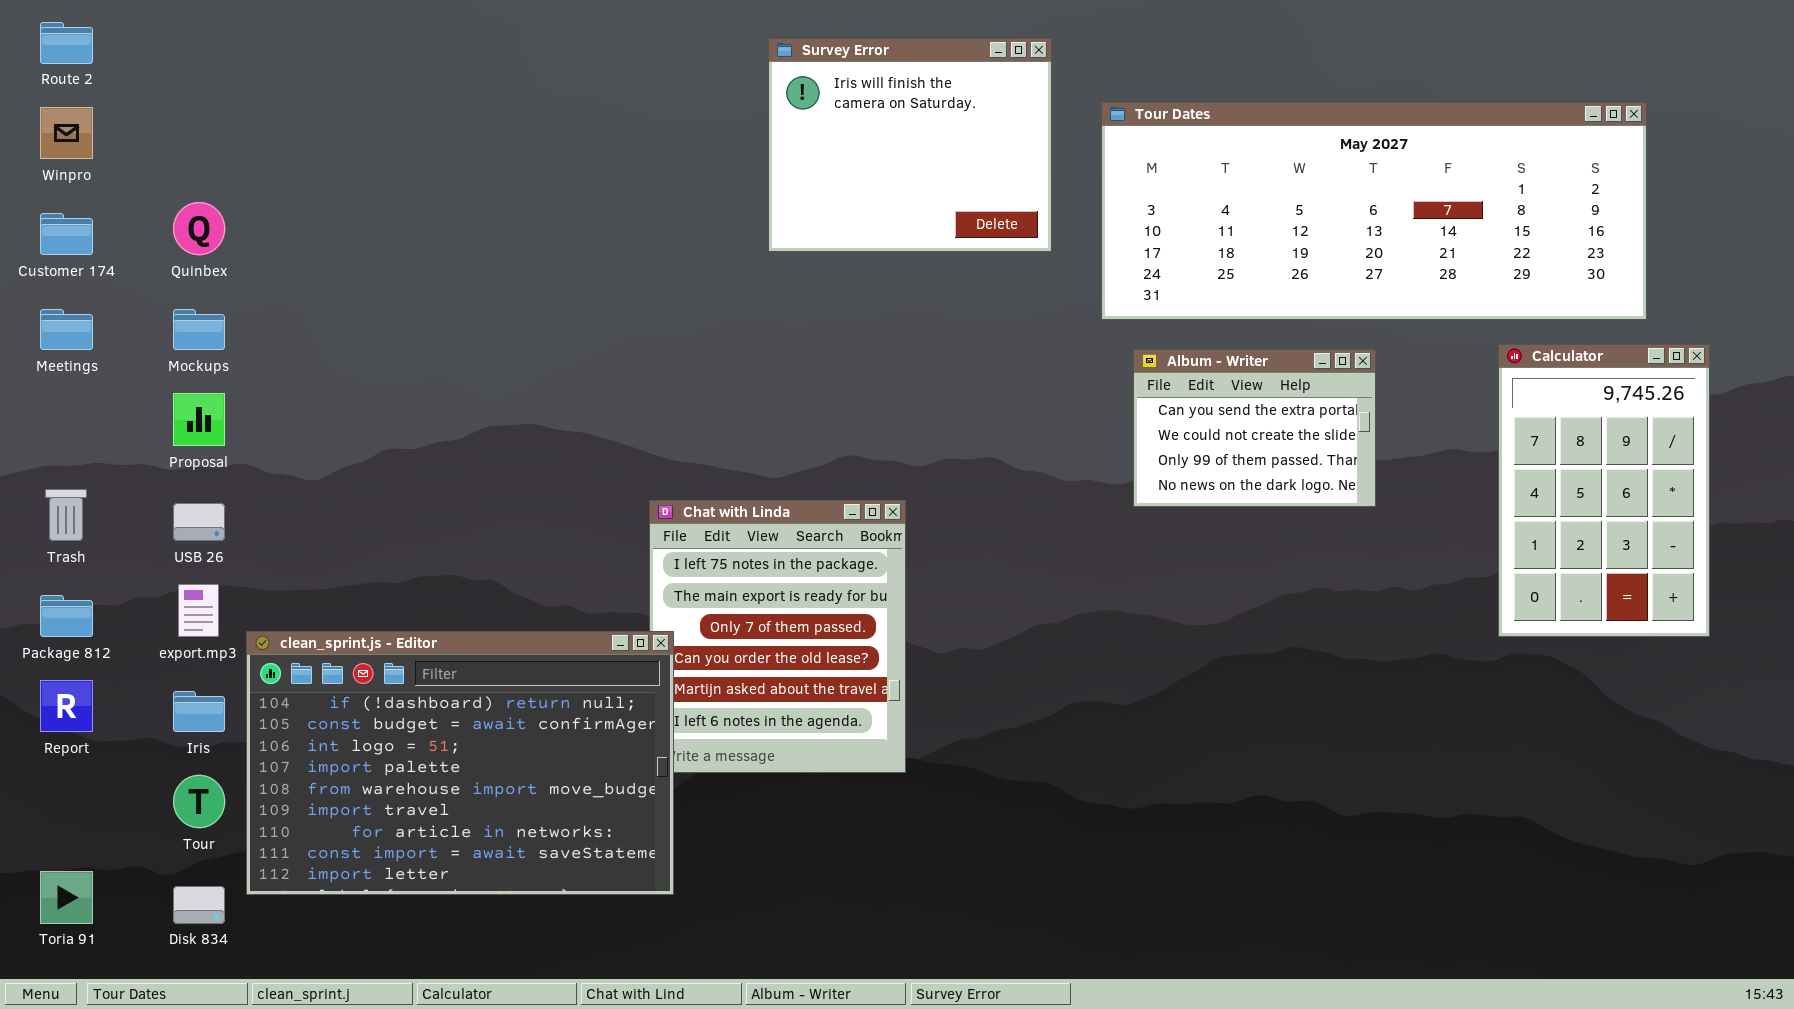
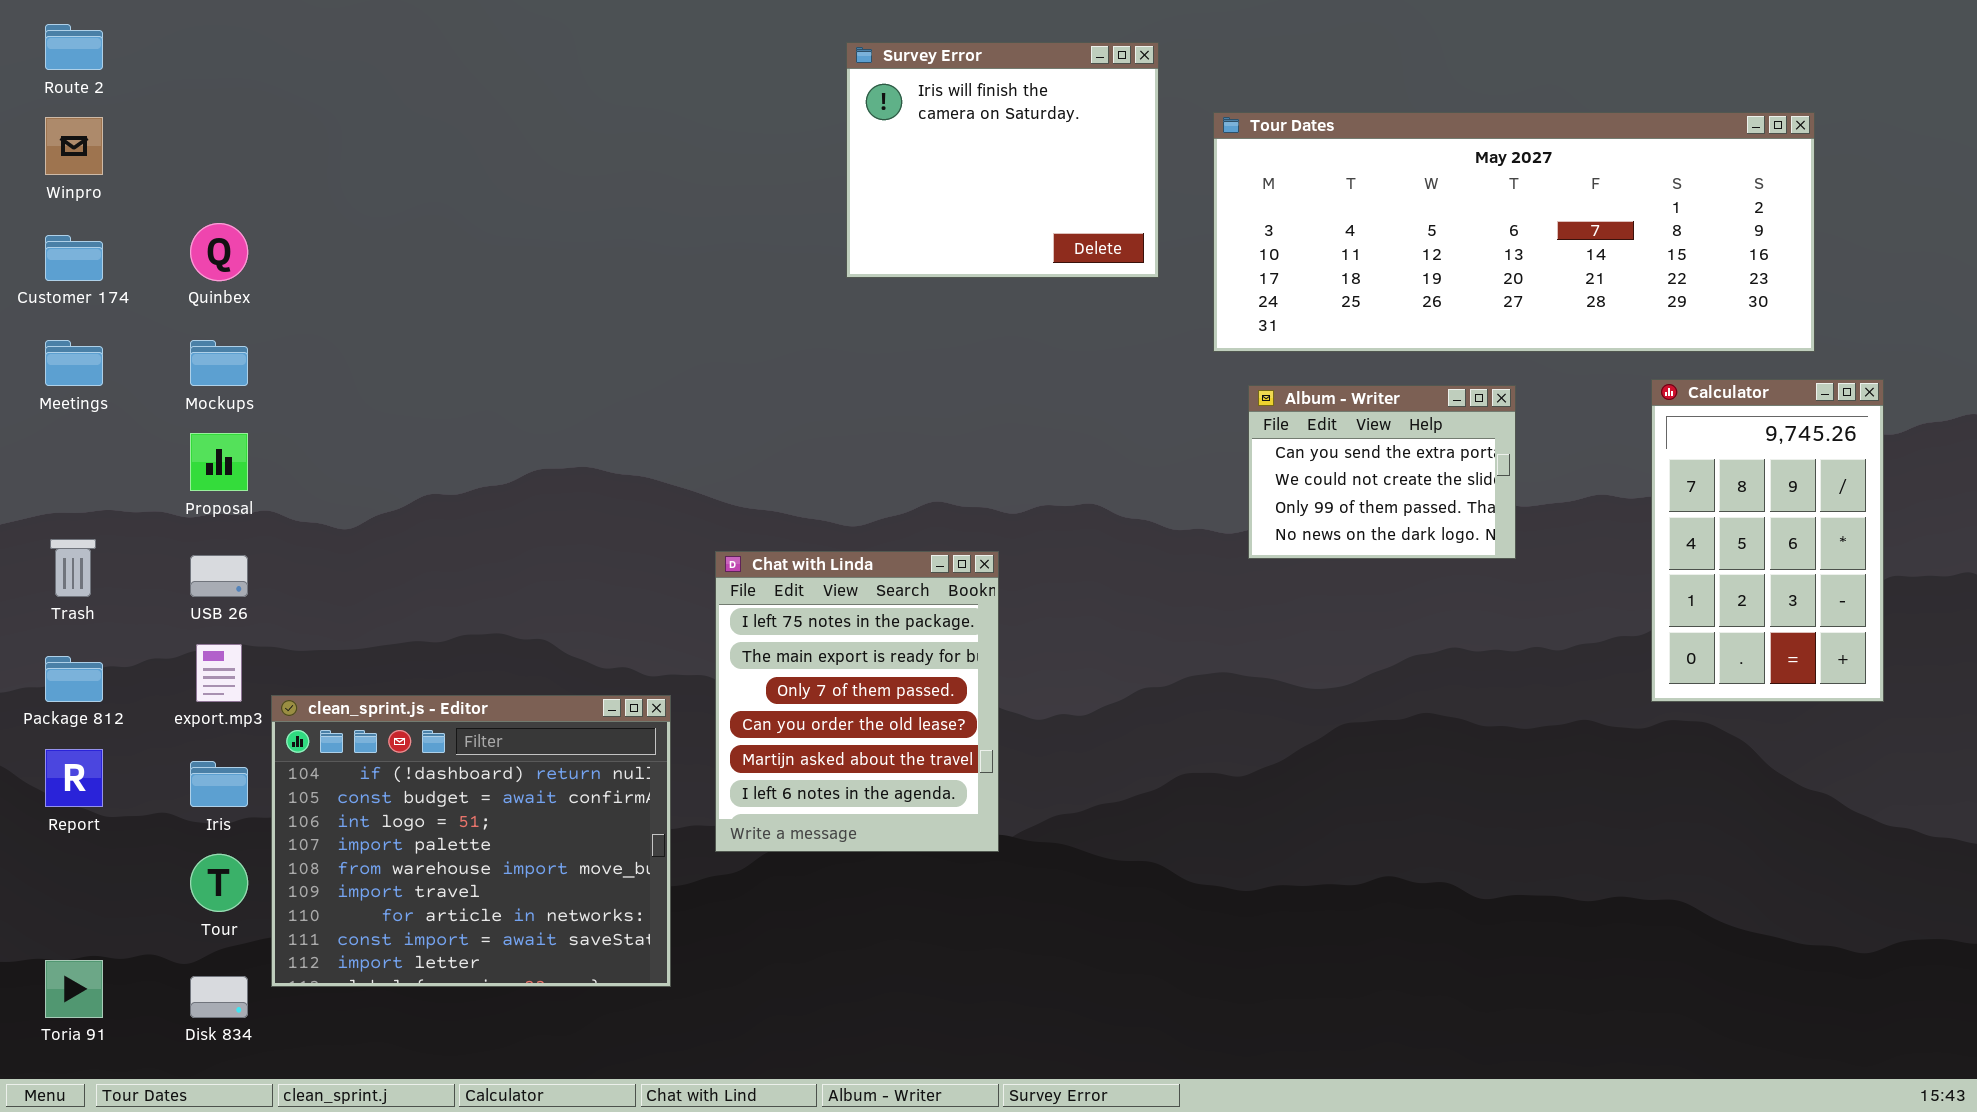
clean_sprint.js - Editor: [246,631,674,895] -> [271,695,671,987], resized

